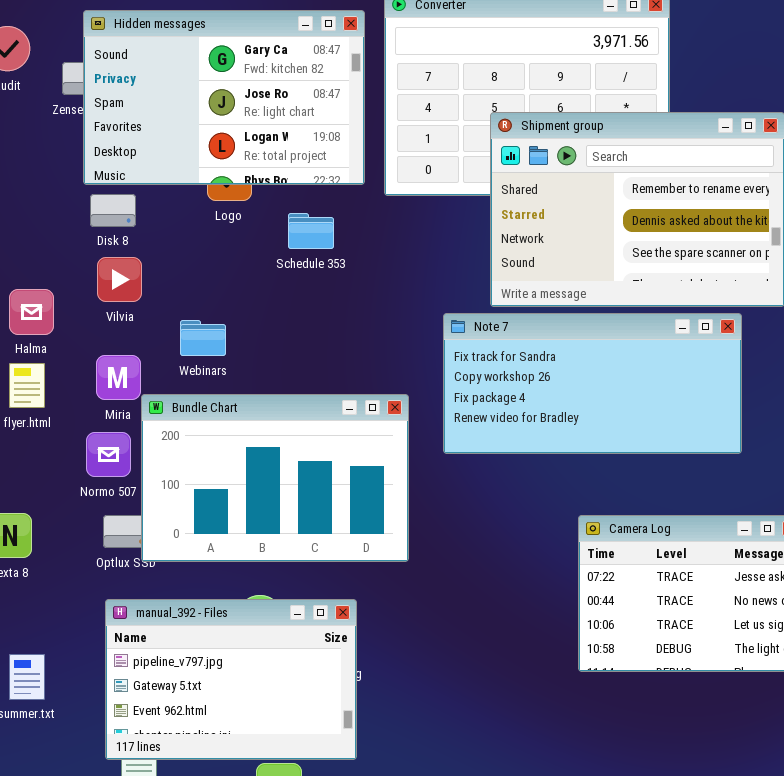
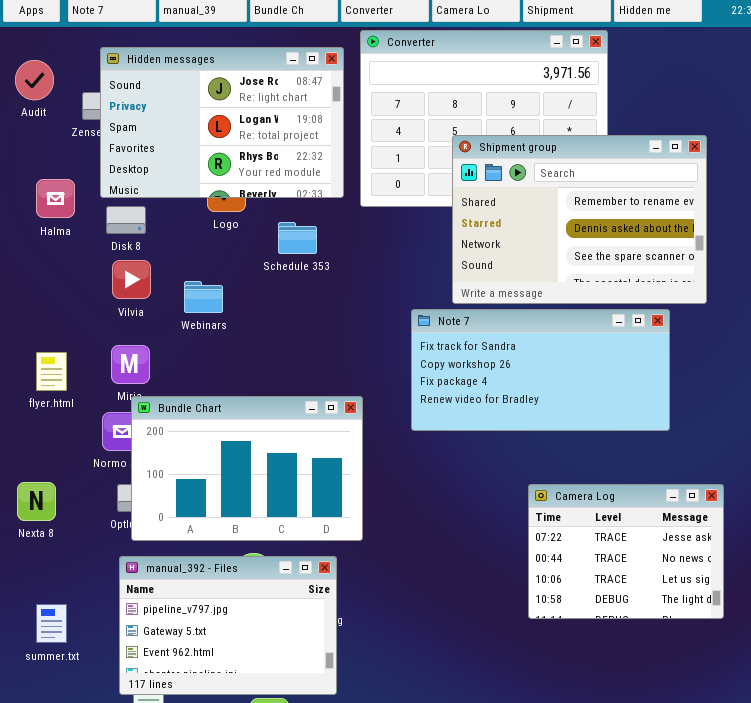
Hidden messages: [83,10,365,185] -> [100,47,344,198], scrolled down 1 row
Halma: [9,289,54,335] -> [36,179,75,218], moved
Webinars: [180,320,226,356] -> [184,281,223,313], moved
Bundle Chart: [141,394,409,562] -> [131,396,363,541], moved

